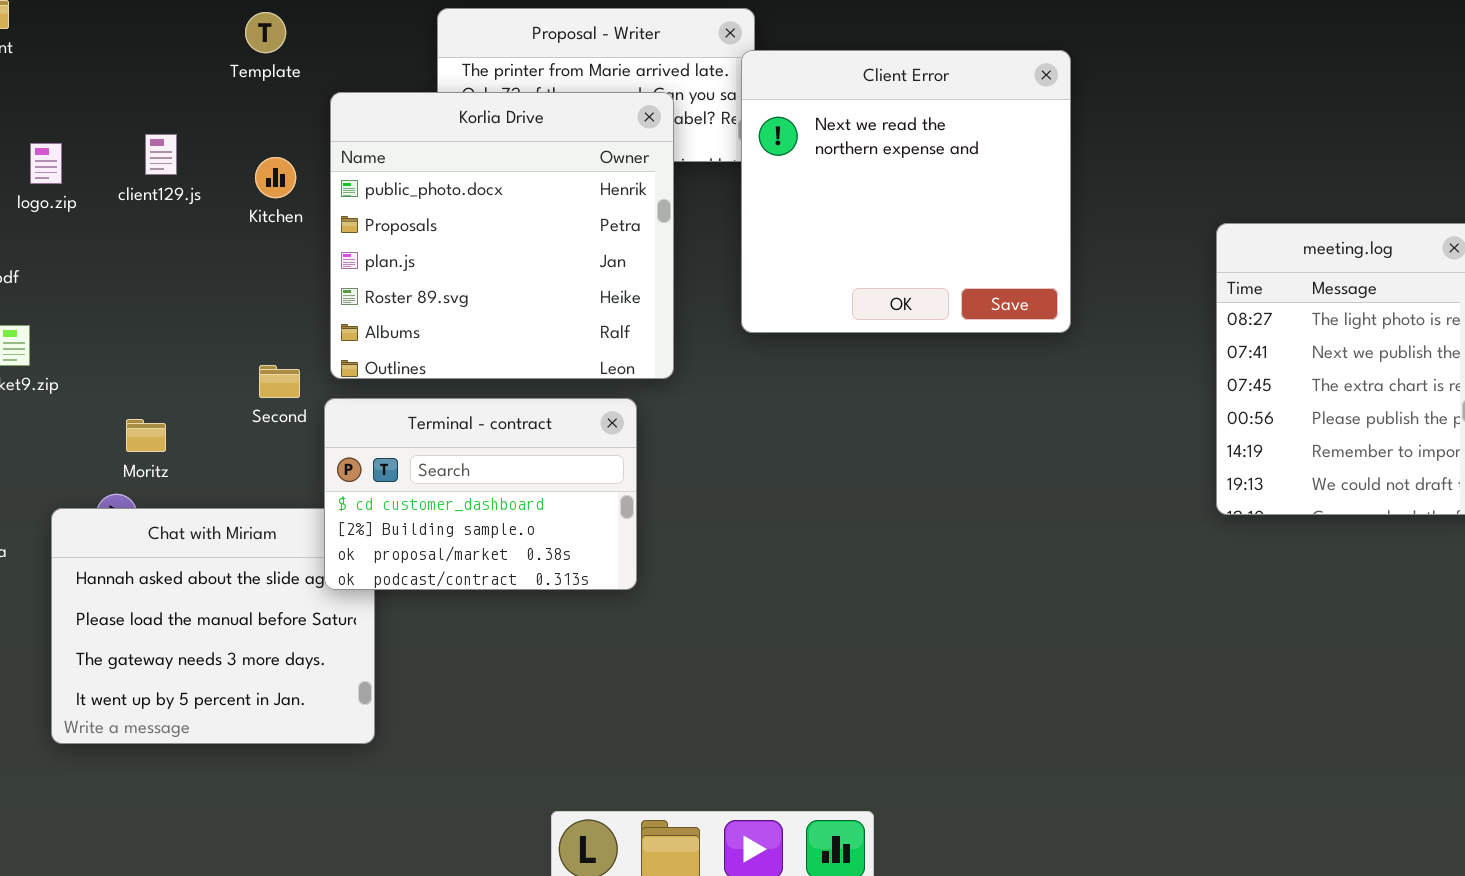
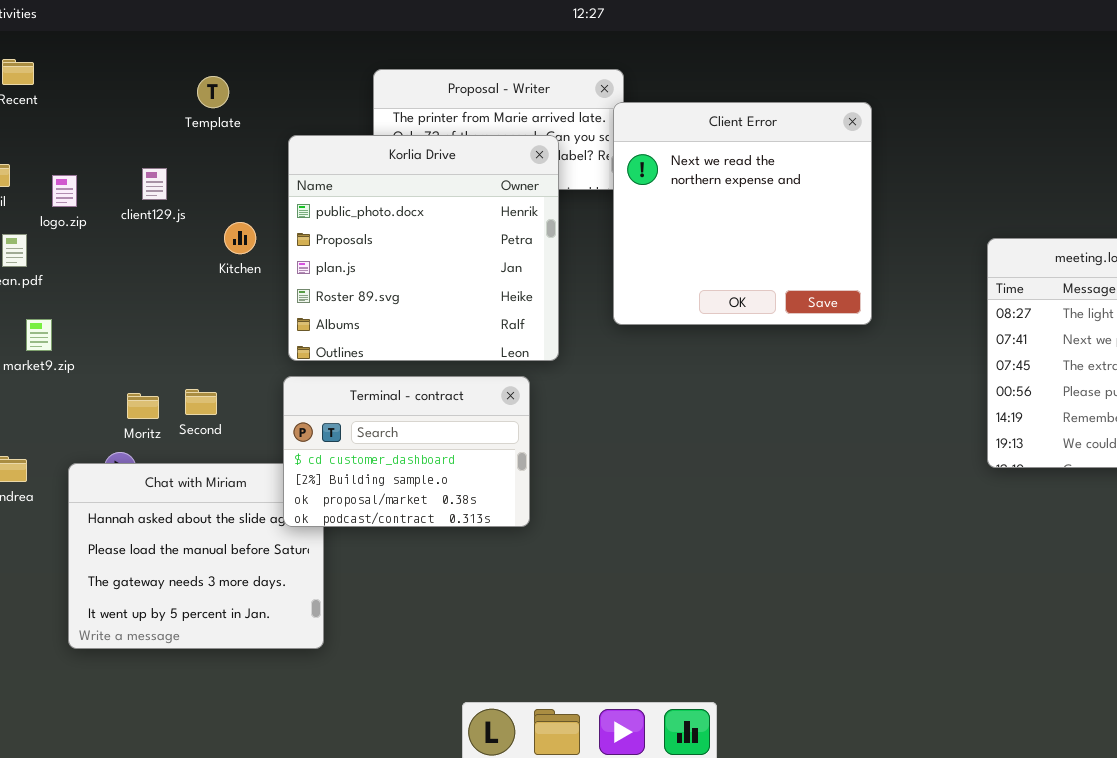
Template: [245,12,286,53] -> [197,76,229,108], moved
Kitchen: [255,157,296,198] -> [224,222,256,254], moved
Second: [259,365,300,398] -> [185,389,217,415], moved

